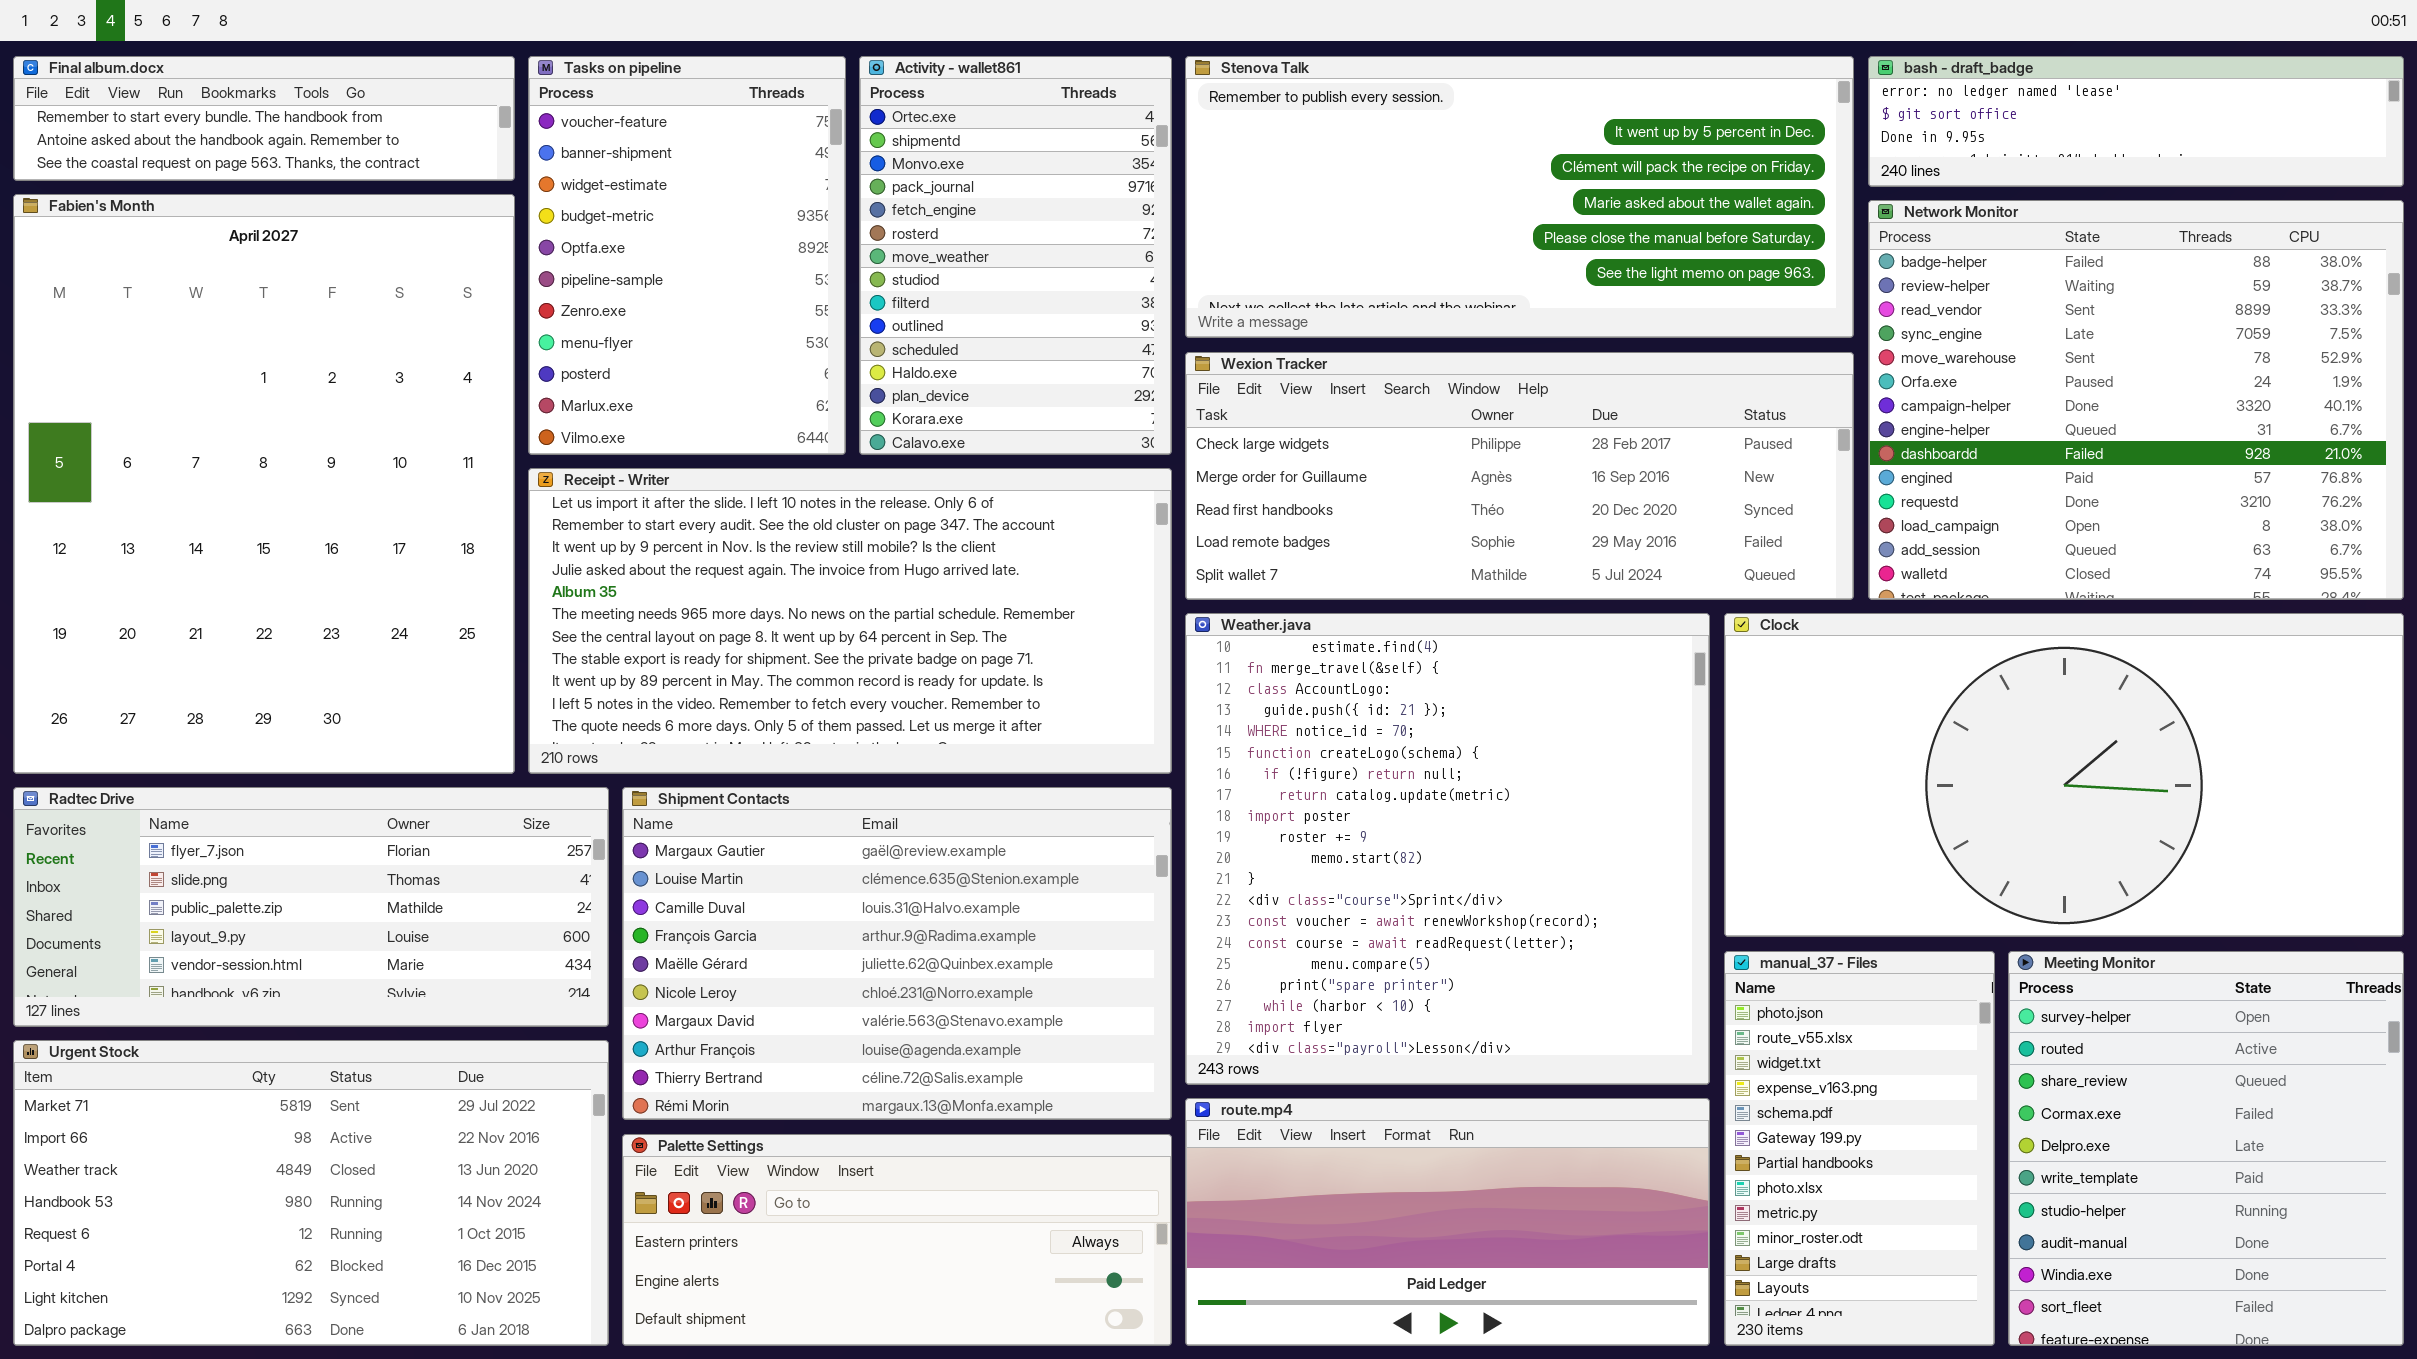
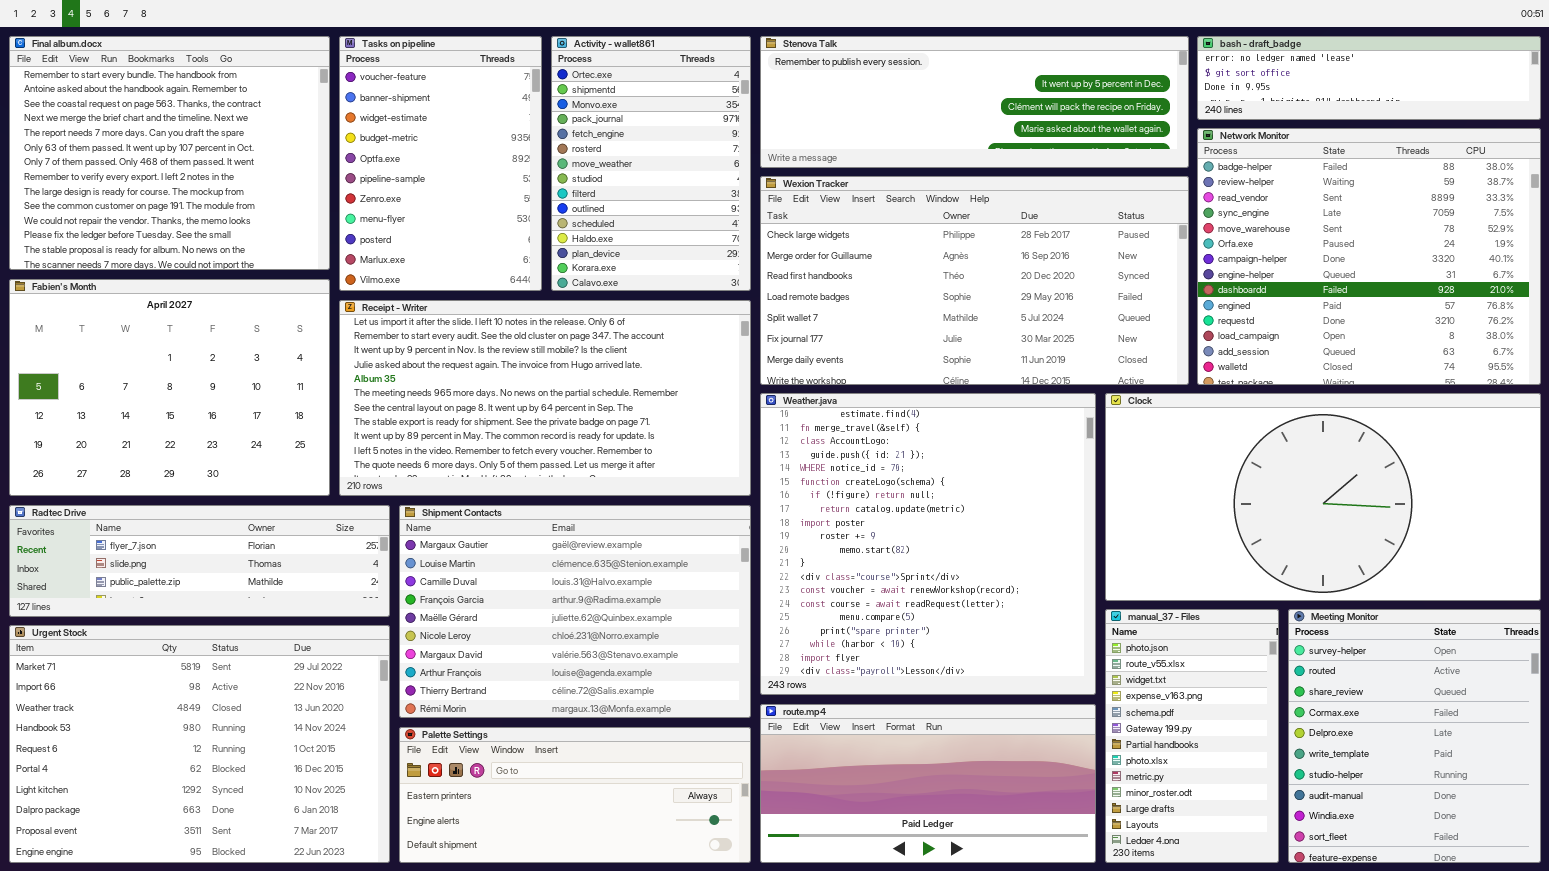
Final album.docx: [13,56,515,181] -> [9,36,330,270], resized
Stenova Talk: [1185,56,1854,338] -> [760,36,1189,168], resized
Fabien's Month: [13,194,515,774] -> [9,279,330,496], resized
Wexion Tracker: [1185,352,1854,600] -> [760,176,1189,385], resized
Radtec Drive: [13,787,609,1027] -> [9,505,390,617], resized
Urgent Stock: [13,1040,609,1346] -> [9,625,390,863], resized

